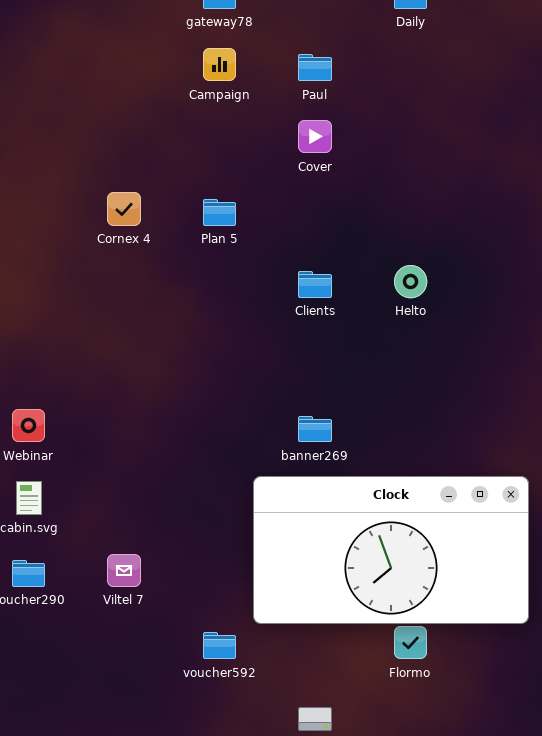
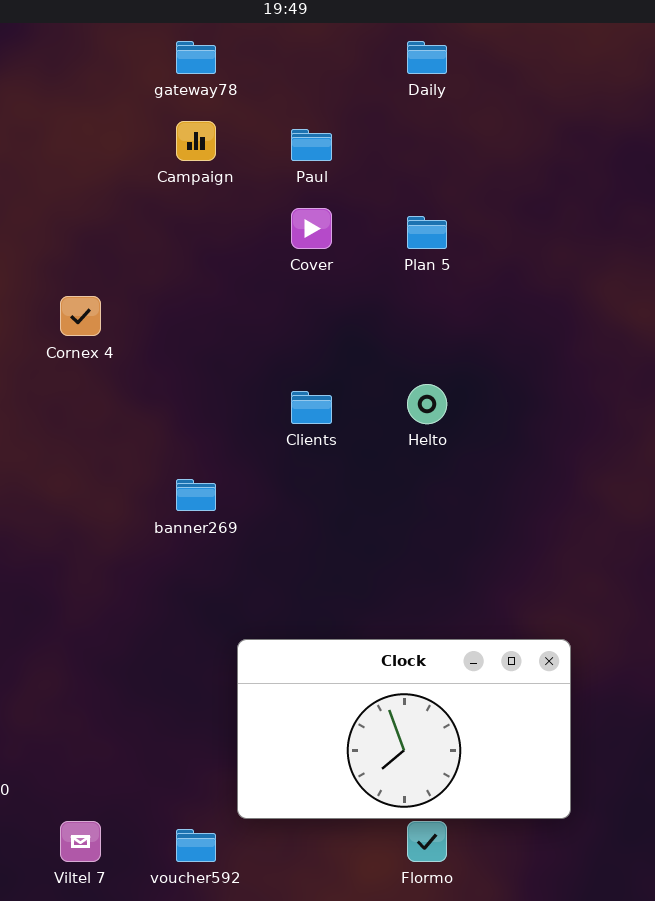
Plan 5: [203,199,236,226] -> [407,216,447,249], moved
banner269: [298,416,332,442] -> [176,479,216,511], moved
Viltel 7: [107,554,141,587] -> [60,821,101,862], moved

